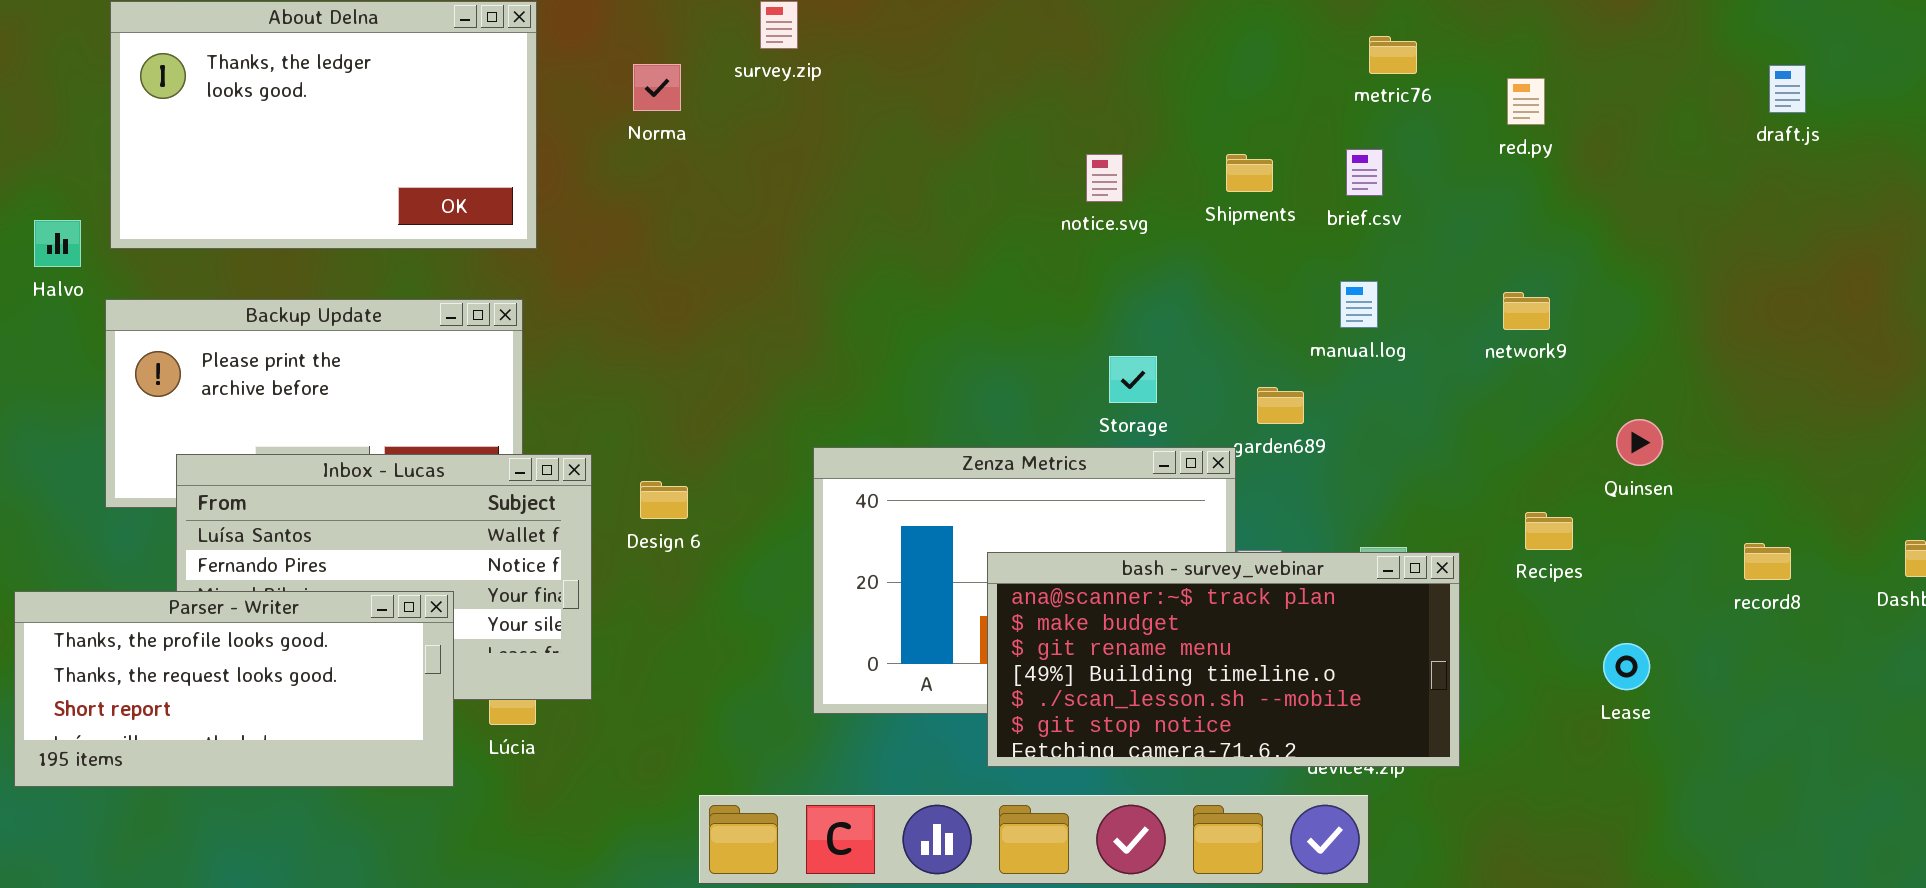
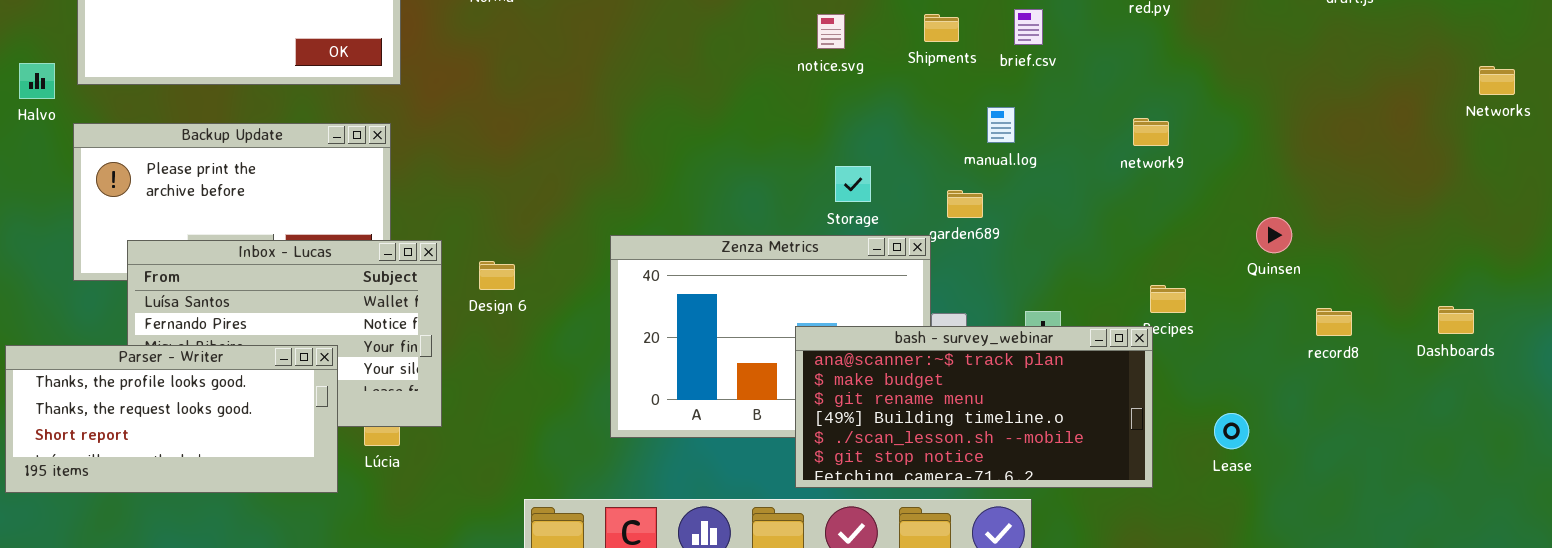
manual.log: [1340,281,1378,328] -> [987,107,1015,143], moved
Quinsen: [1616,419,1663,466] -> [1256,217,1292,253], moved
bash - survey_webinar: [987,552,1460,767] -> [795,326,1153,488], moved
Lease: [1603,643,1650,690] -> [1214,413,1249,449], moved

